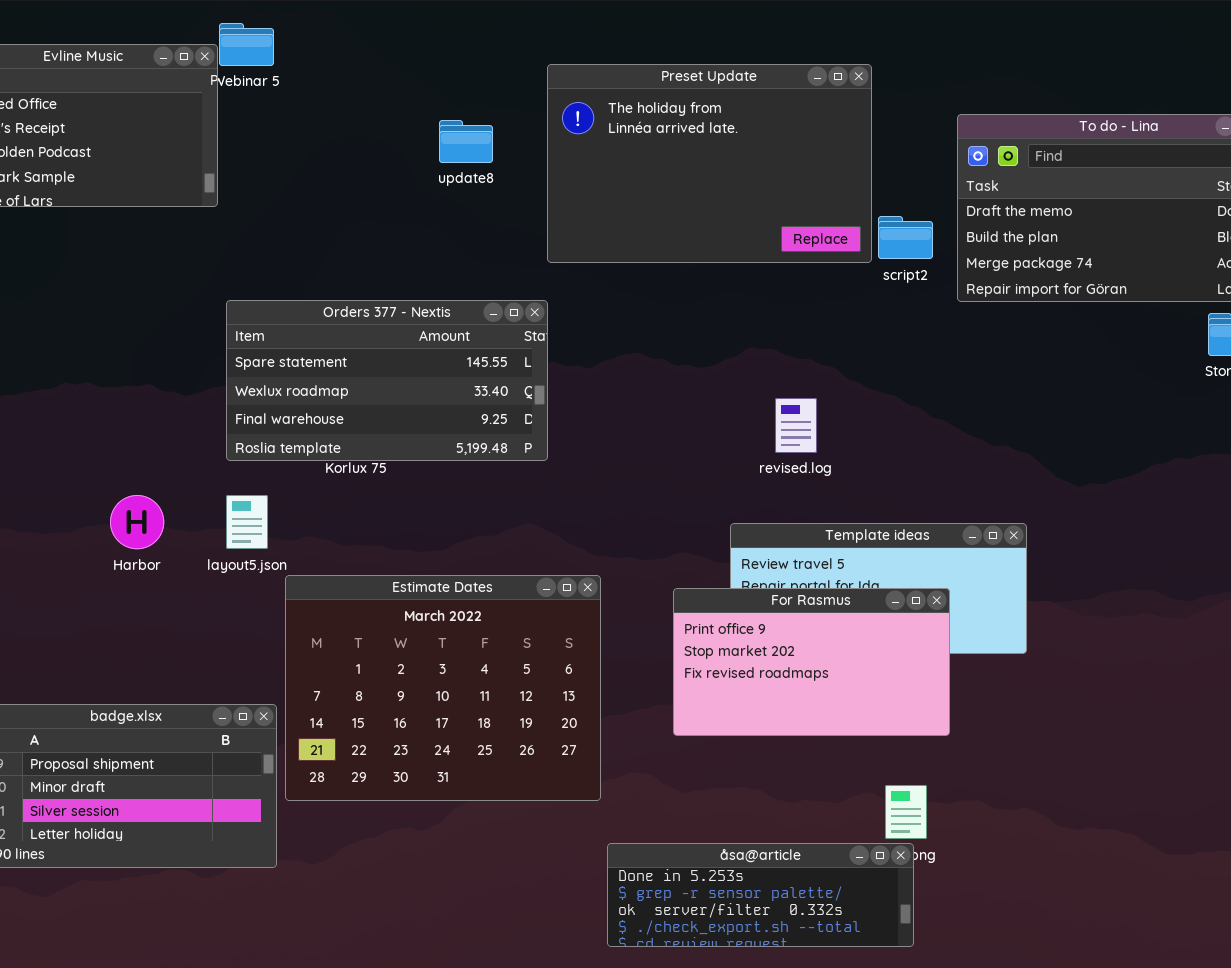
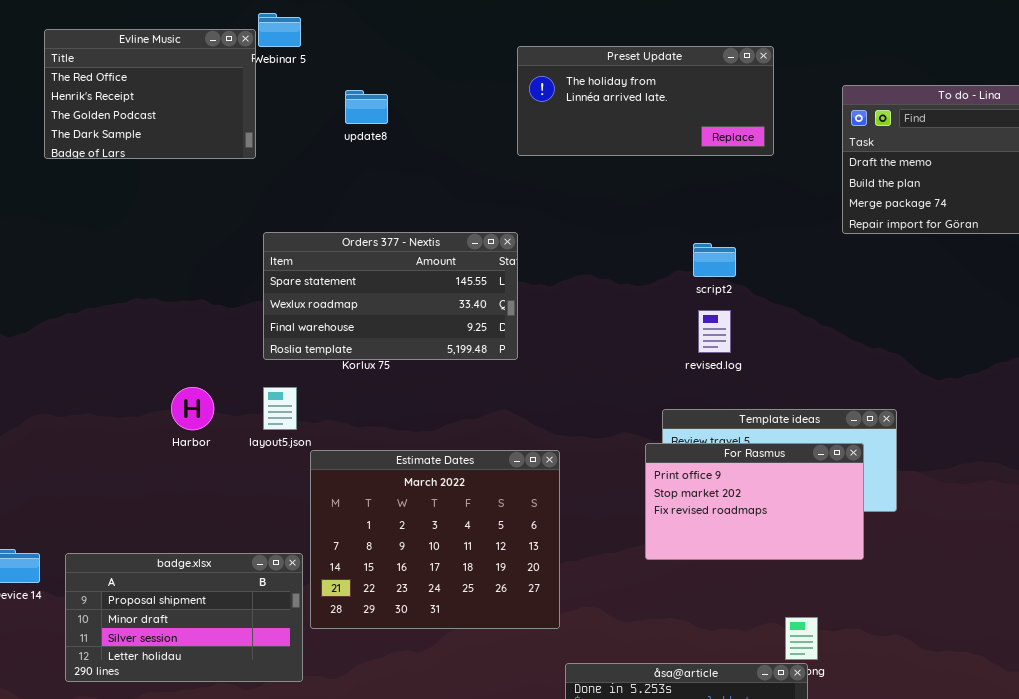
Preset Update: [547,64,872,263] -> [517,46,774,156], resized
update8: [439,120,493,163] -> [345,90,388,124], moved
script2: [878,216,933,259] -> [693,243,736,277], moved
For Rasmus: [673,588,950,736] -> [645,443,864,560], moved

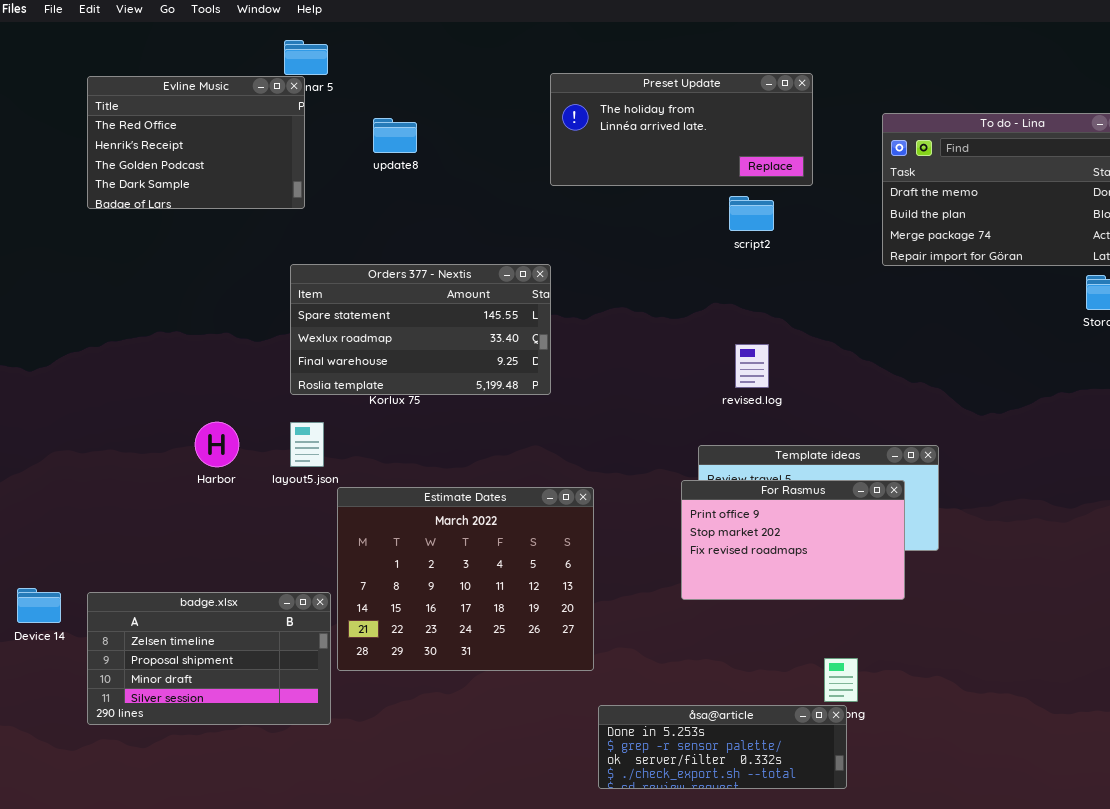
Evline Music: [44,29,256,159] -> [87,76,305,209], moved
script2: [693,243,736,277] -> [729,196,774,231], moved
badge.xlsx: [65,553,303,682] -> [87,592,331,725], scrolled up 1 row

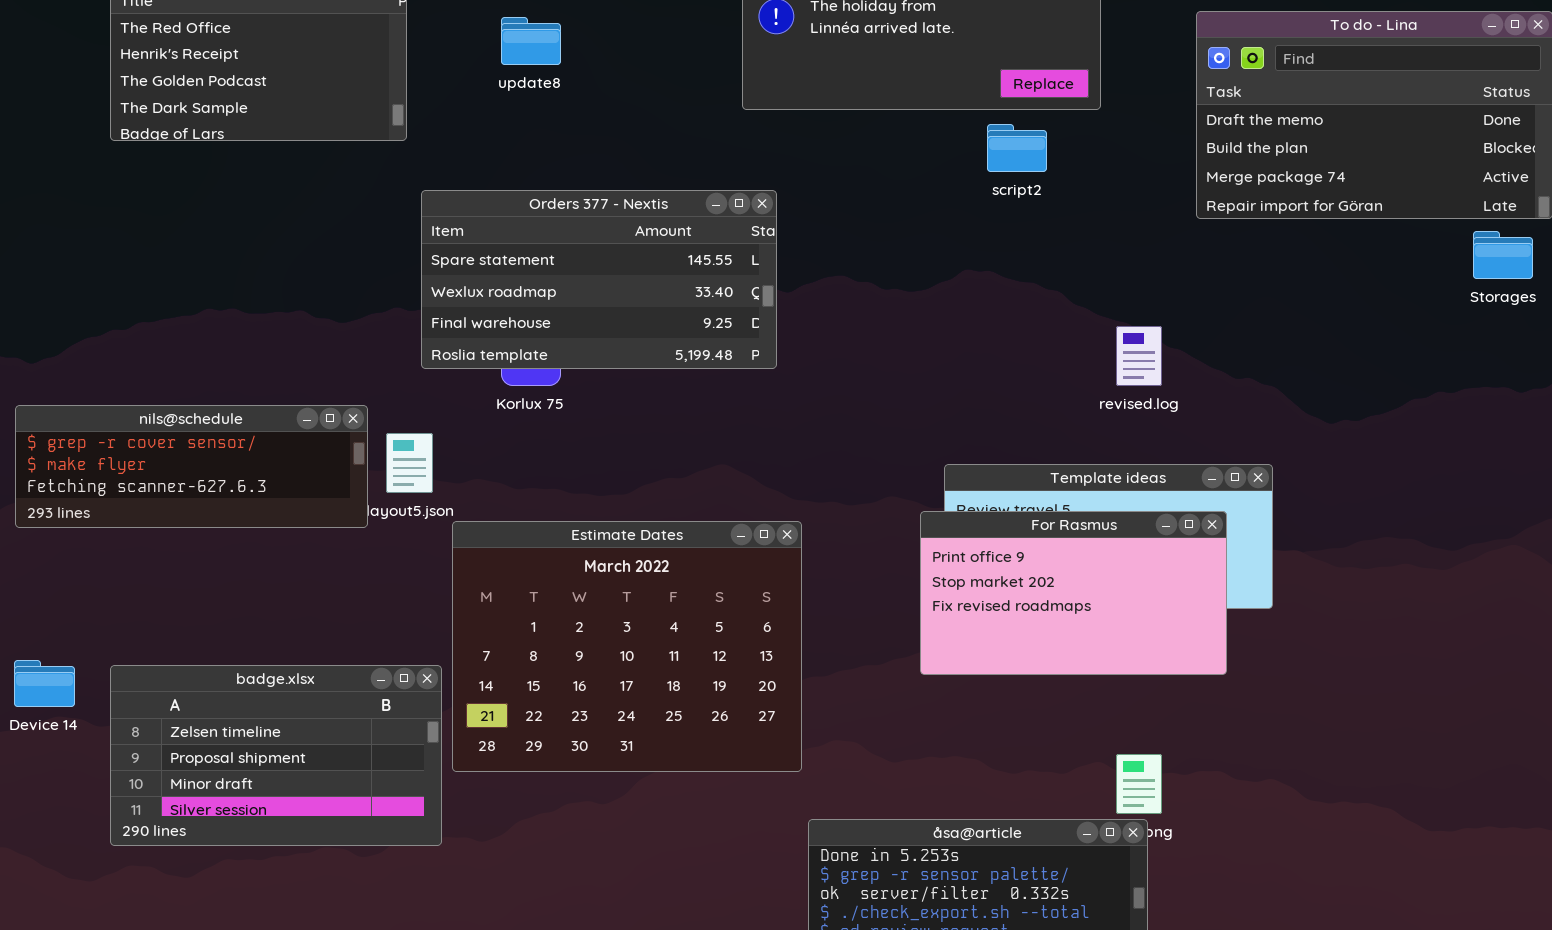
Orders 377 - Nextis: [290,264,551,395] -> [421,190,777,369], moved
revised.log: [735,344,769,388] -> [1116,326,1162,386], moved
nils@schedule: none -> [15,405,368,528], opened

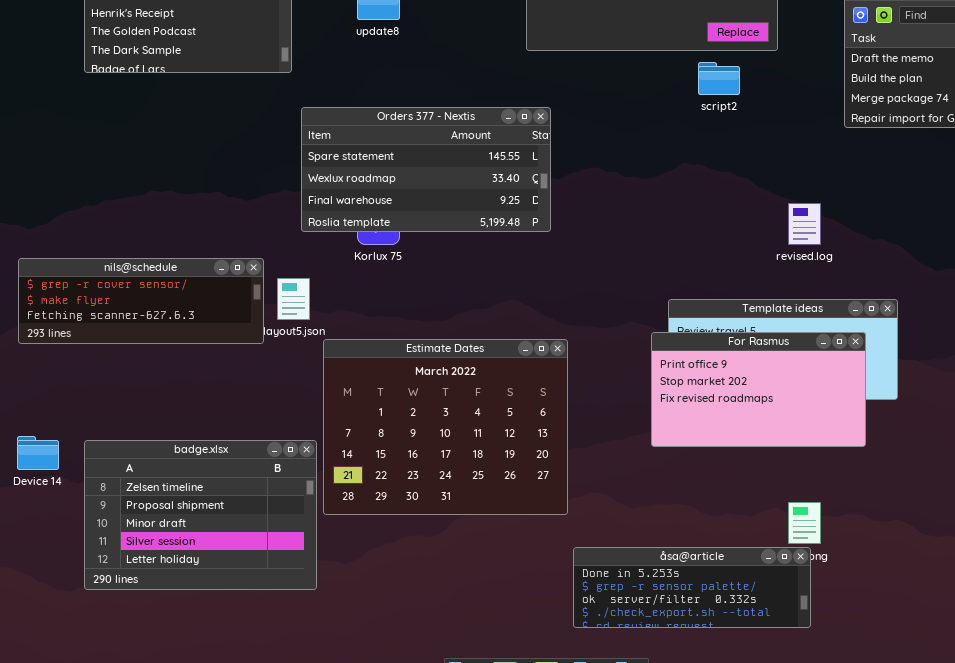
badge.xlsx: [110,665,442,846] -> [84,440,317,590], resized

